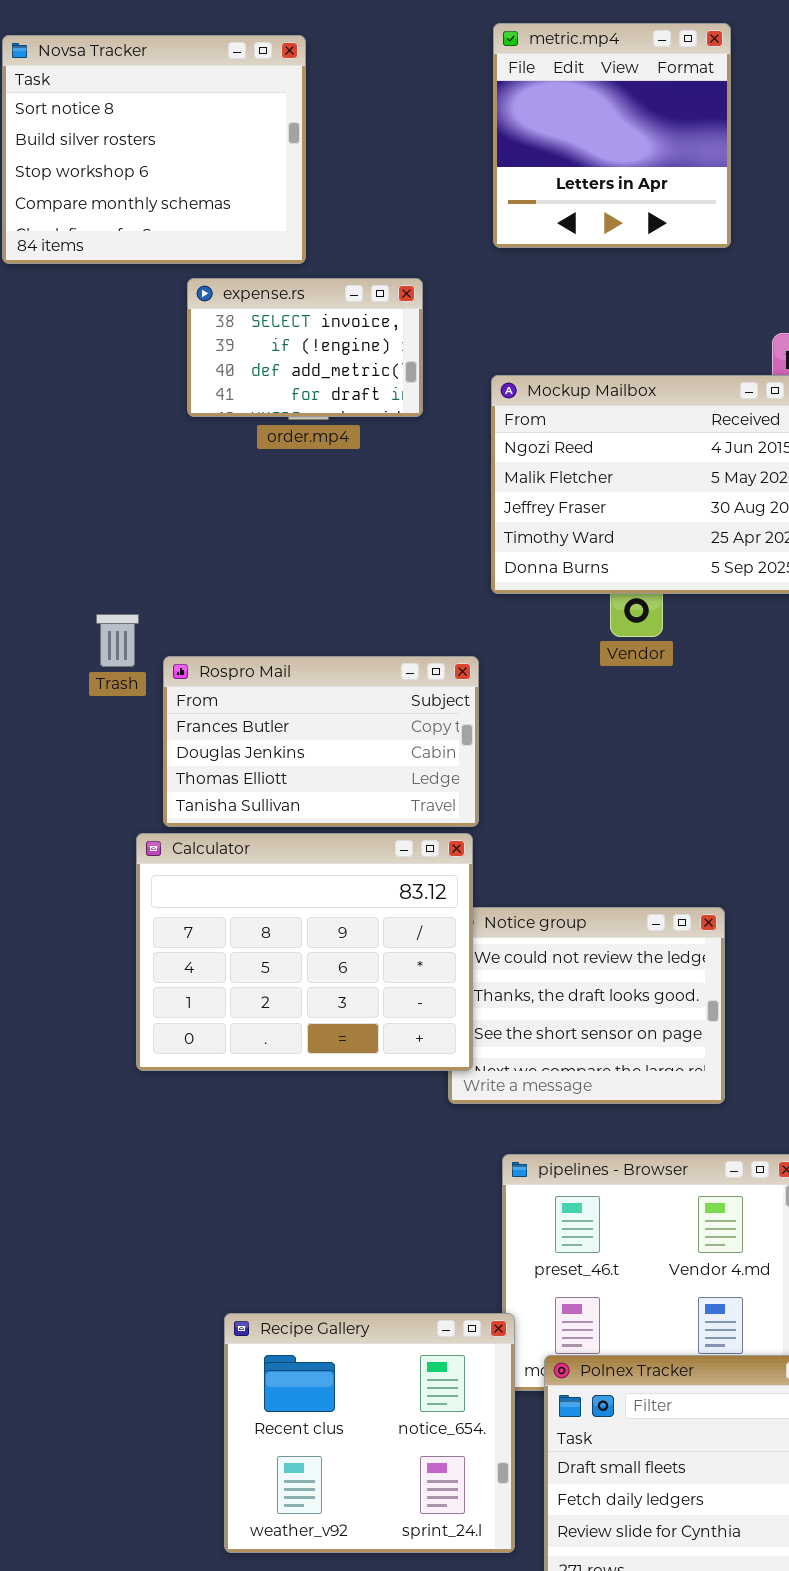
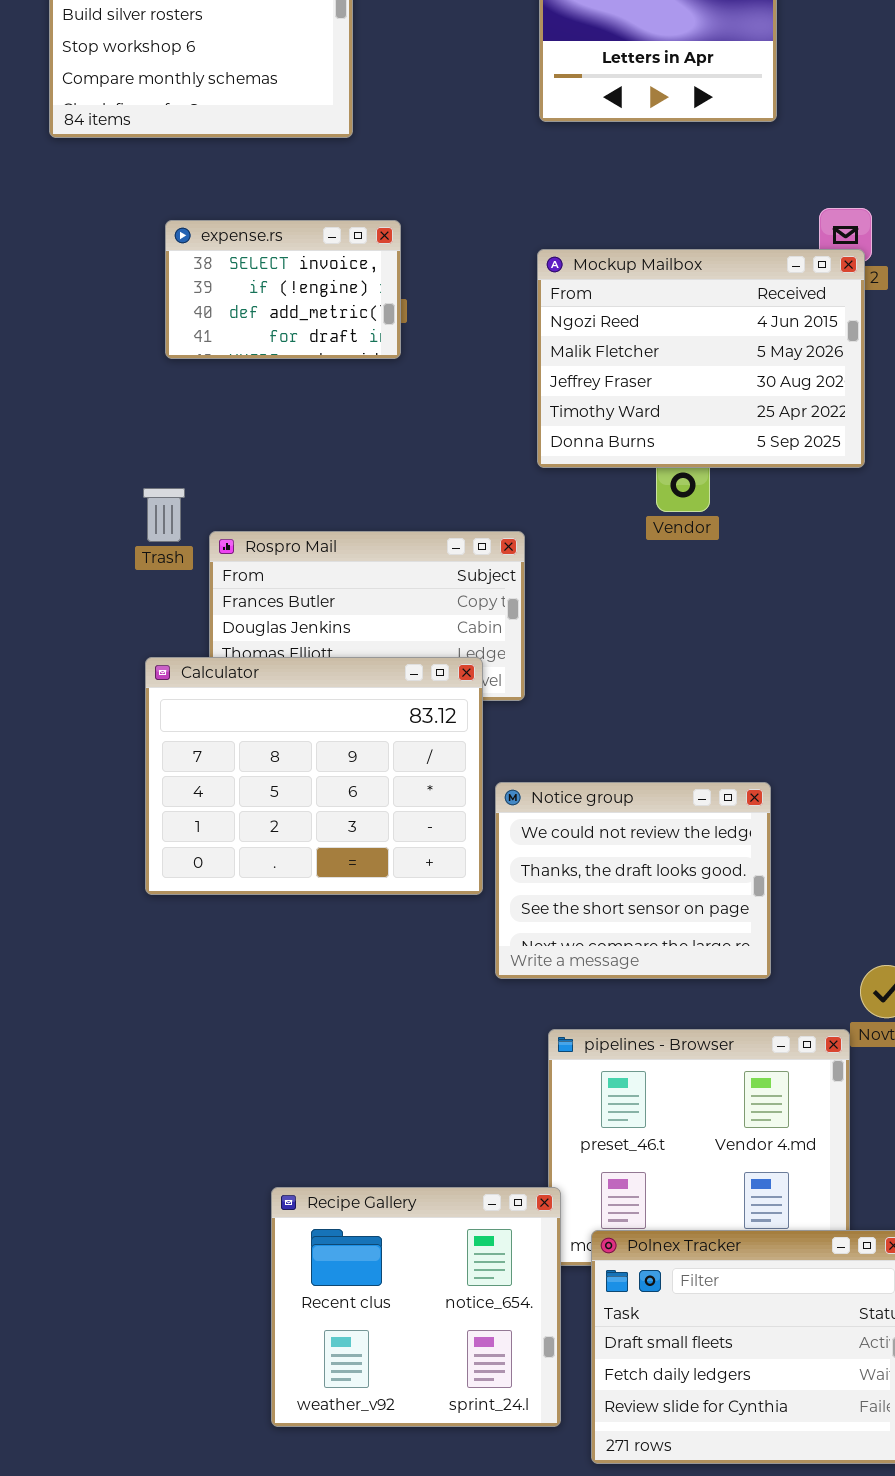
expense.rs: [187,278,423,417] -> [165,220,401,359], moved
Calculator: [136,833,473,1071] -> [145,657,483,895], moved

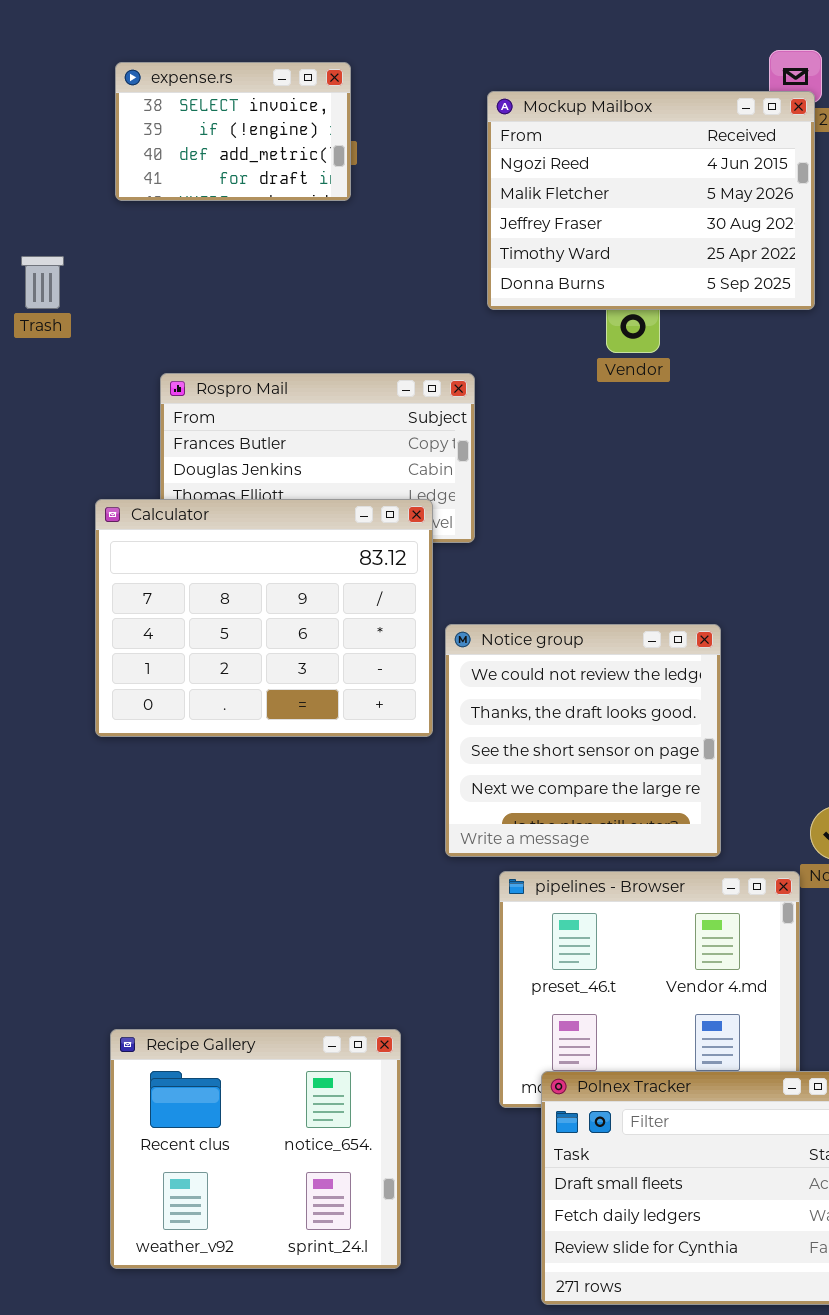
Trash: [143,488,185,542] -> [21,256,64,309], moved
Notice group: [495,782,771,979] -> [445,624,721,857], resized
Recipe Gallery: [271,1187,561,1427] -> [110,1029,401,1269], moved

